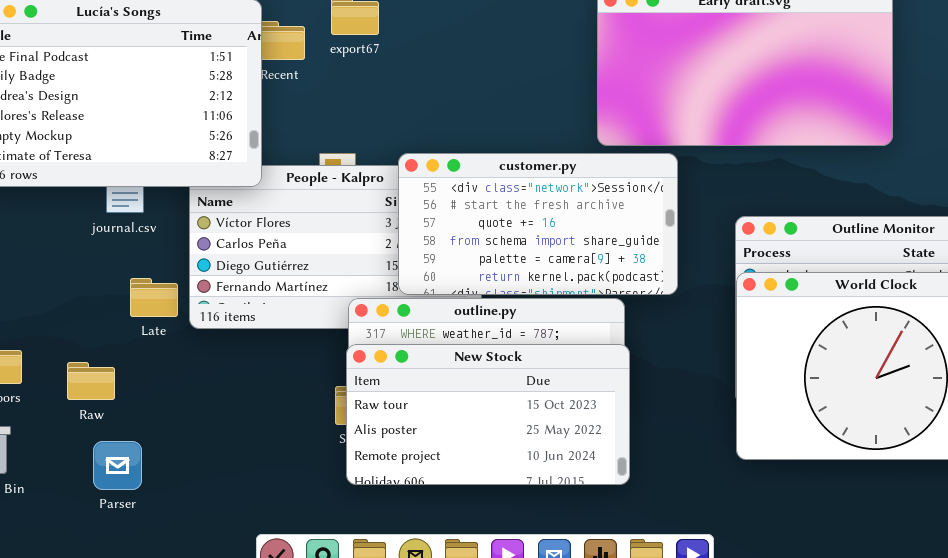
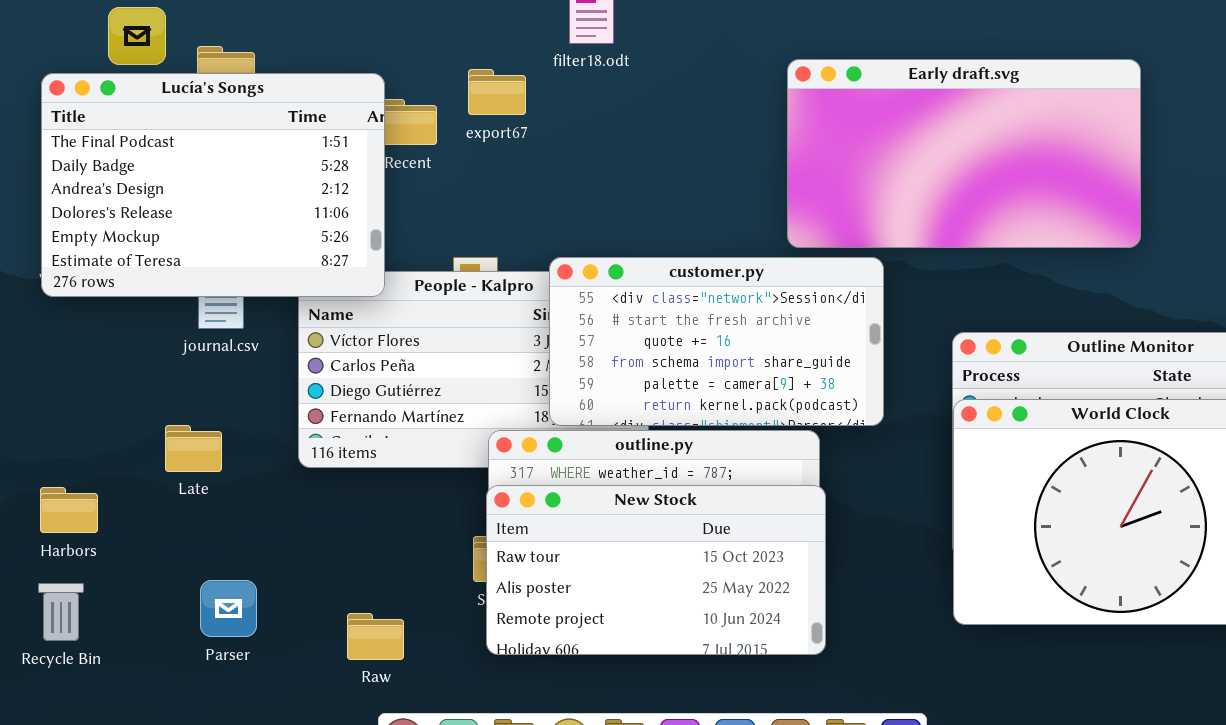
Late: [130,278,178,317] -> [165,425,222,472], moved
Raw: [67,362,115,400] -> [347,613,404,660], moved
Parser: [93,441,142,490] -> [200,580,257,637], moved

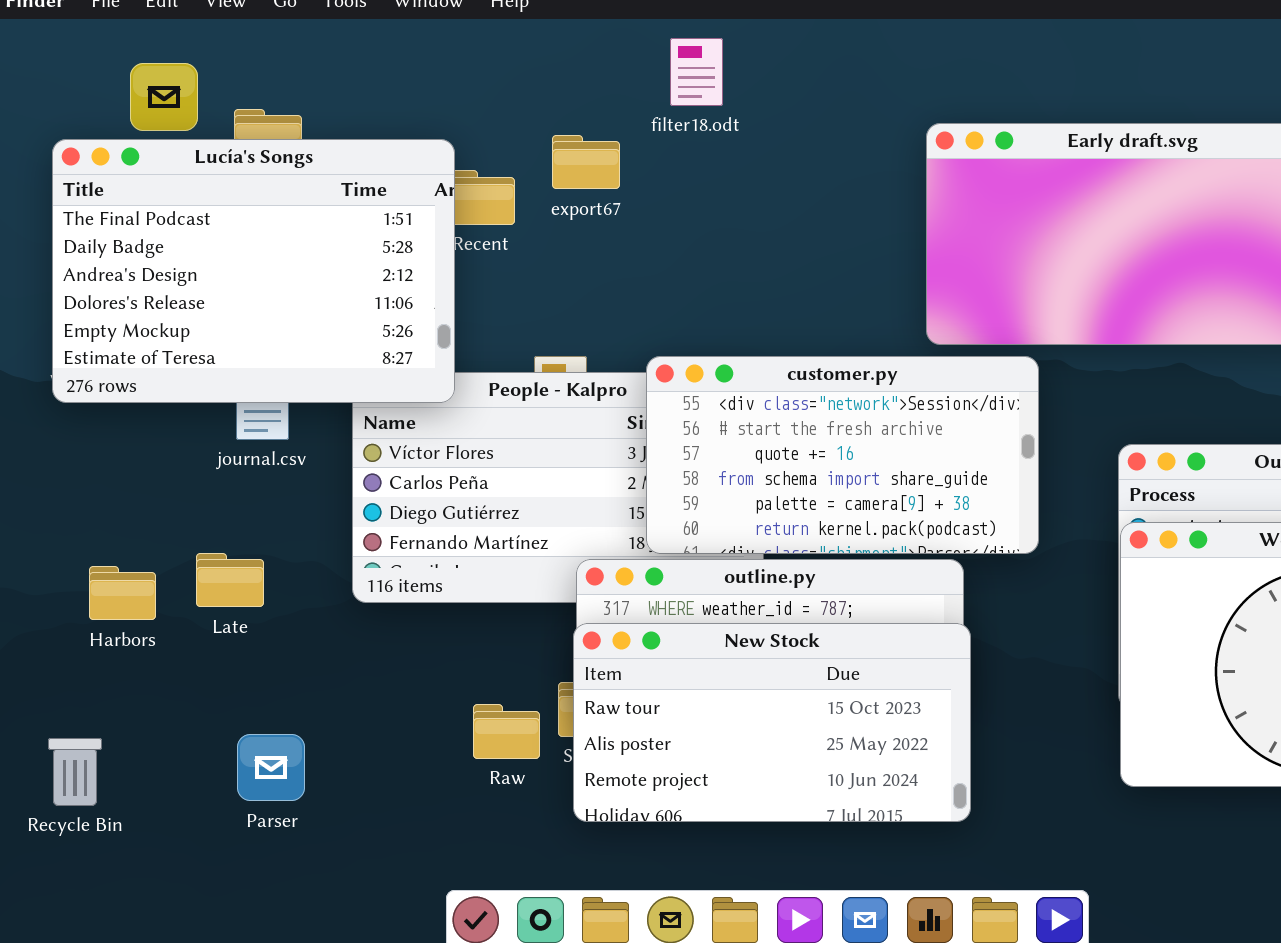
Harbors: [40,487,98,533] -> [89,566,156,620], moved
Raw: [347,613,404,660] -> [473,704,540,759], moved

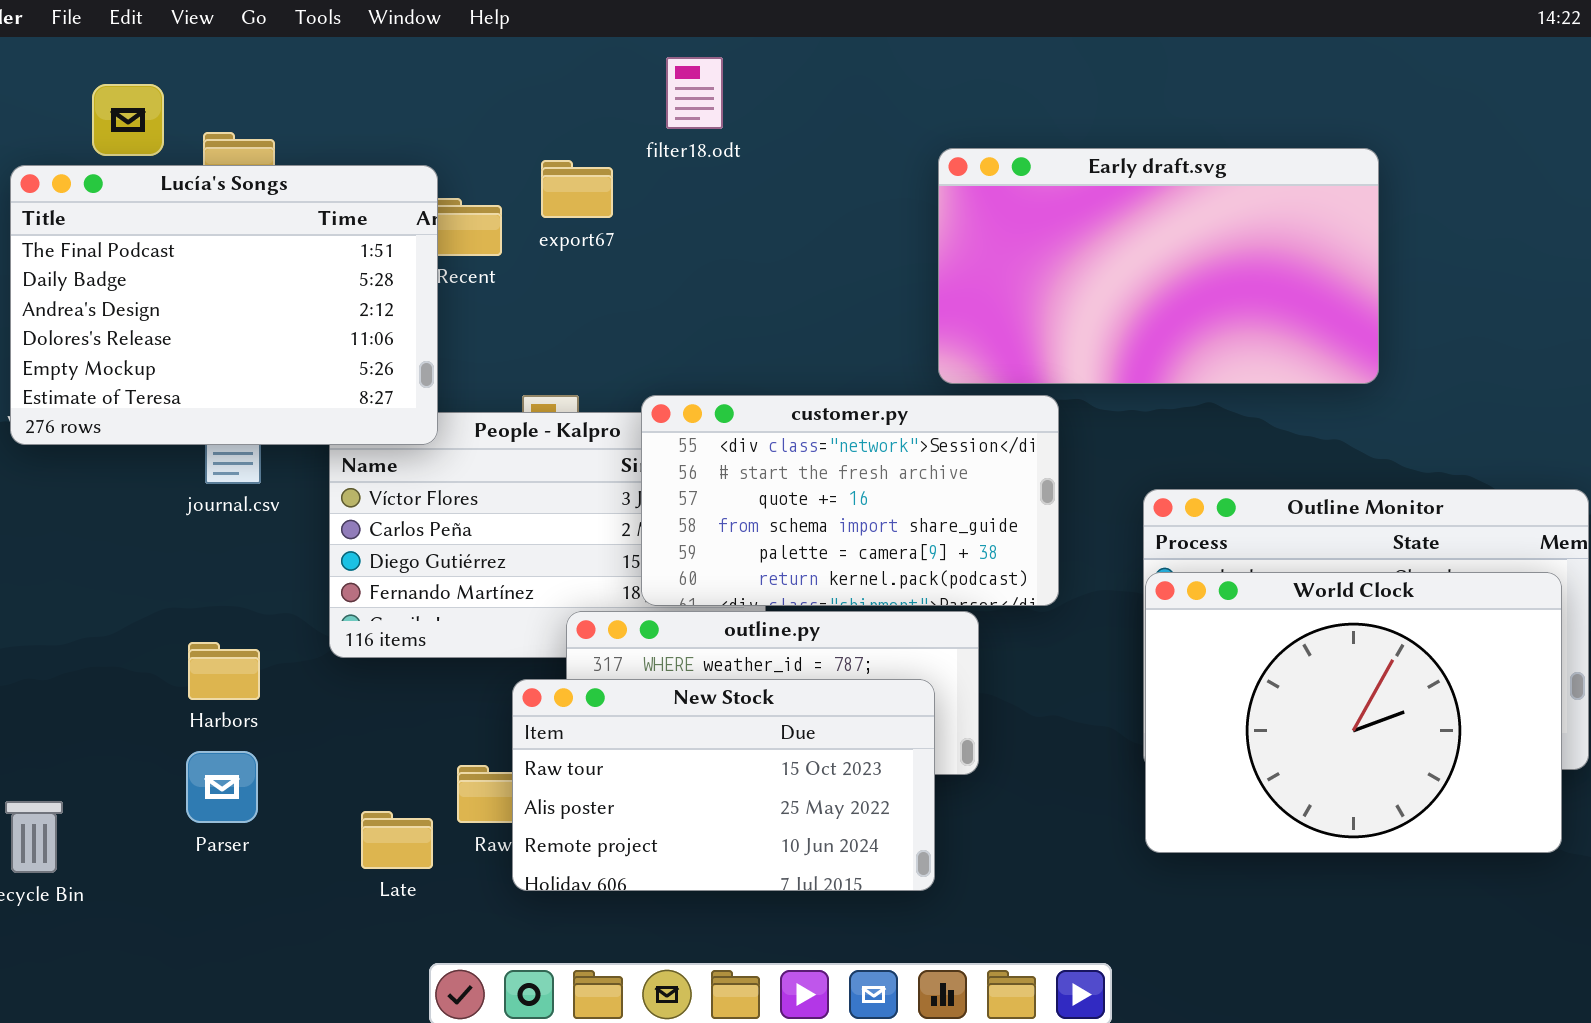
Late: [196,553,264,607] -> [361,811,433,869], moved
Harbors: [89,566,156,620] -> [188,642,260,700], moved
New Stock: [573,623,971,822] -> [512,679,935,891], moved
Parser: [237,734,305,801] -> [186,751,258,823], moved

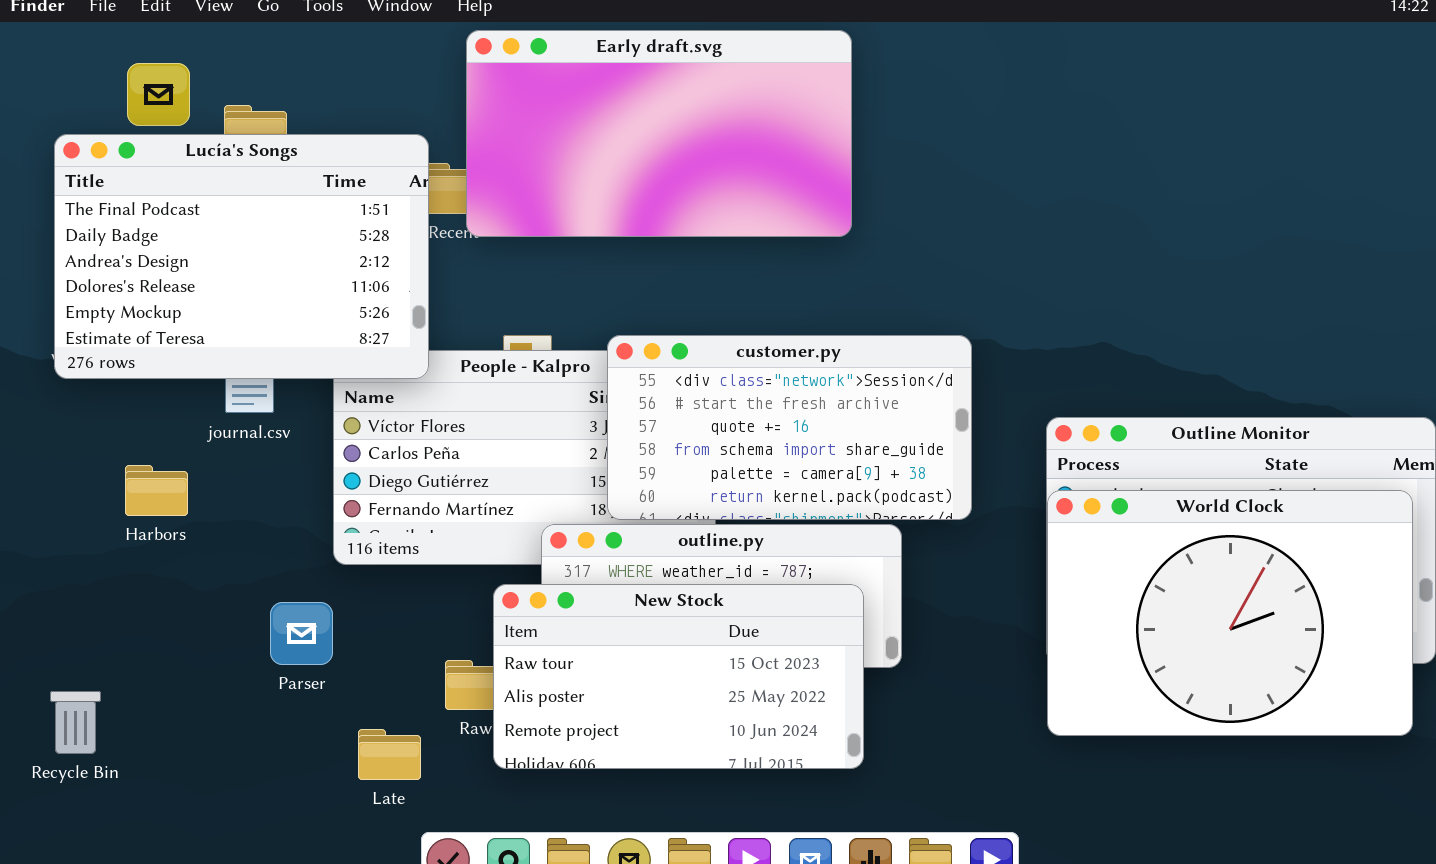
Early draft.svg: [938,148,1379,384] -> [466,30,852,237], moved
Harbors: [188,642,260,700] -> [125,465,188,516], moved
Parser: [186,751,258,823] -> [270,602,333,665], moved
Late: [361,811,433,869] -> [358,729,421,780], moved

